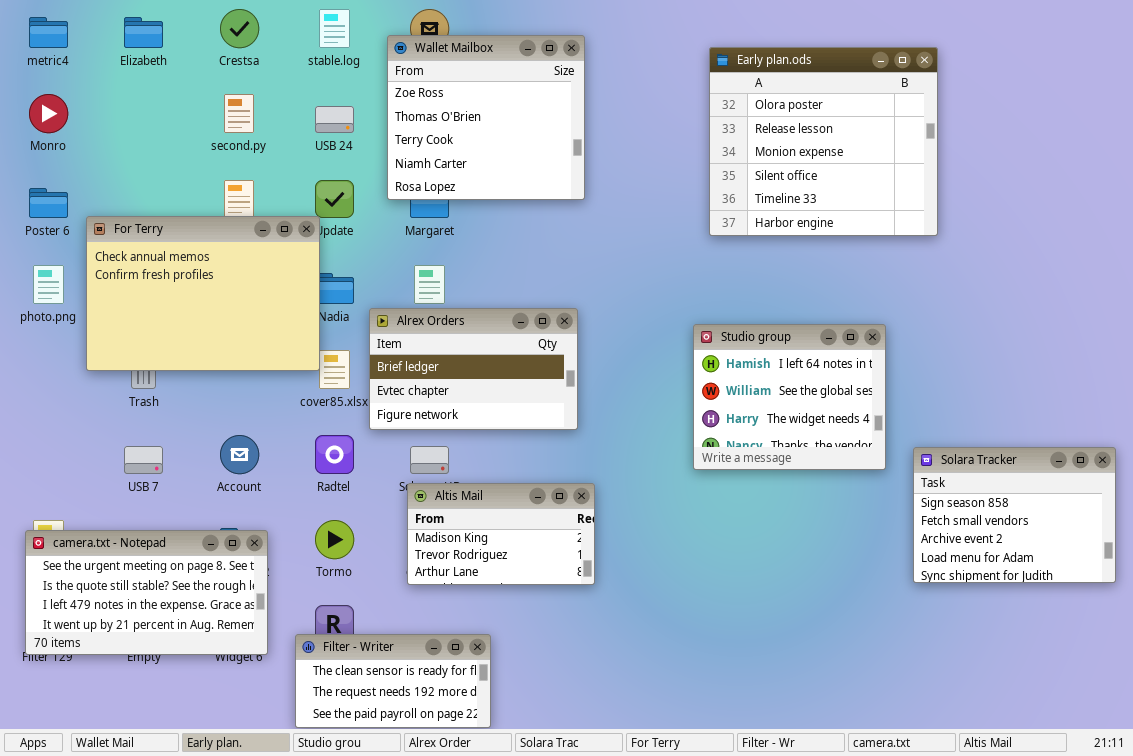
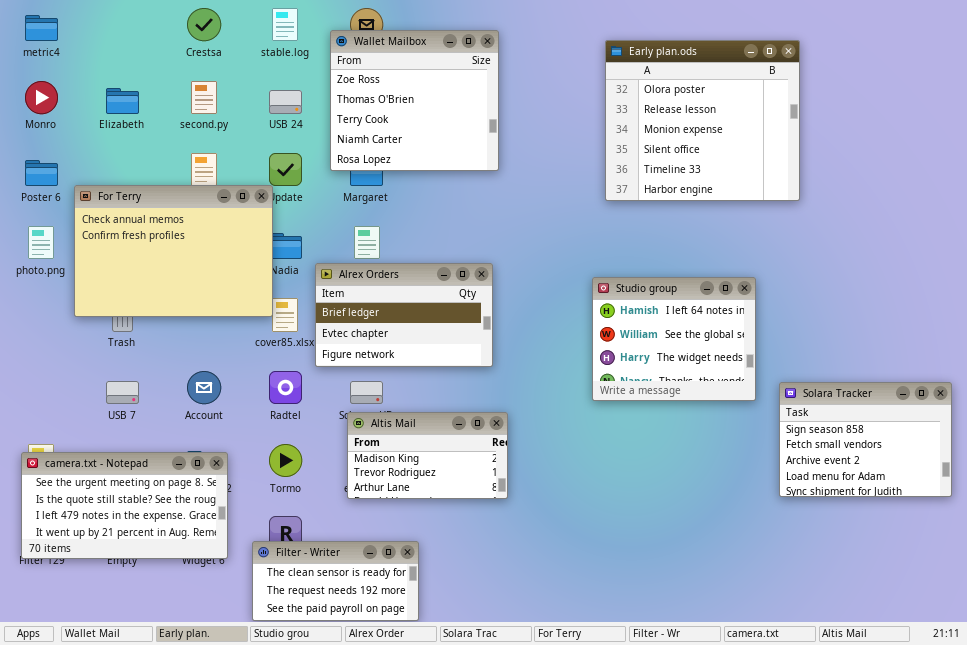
Elizabeth: [124,17,163,48] -> [106,88,139,114], moved

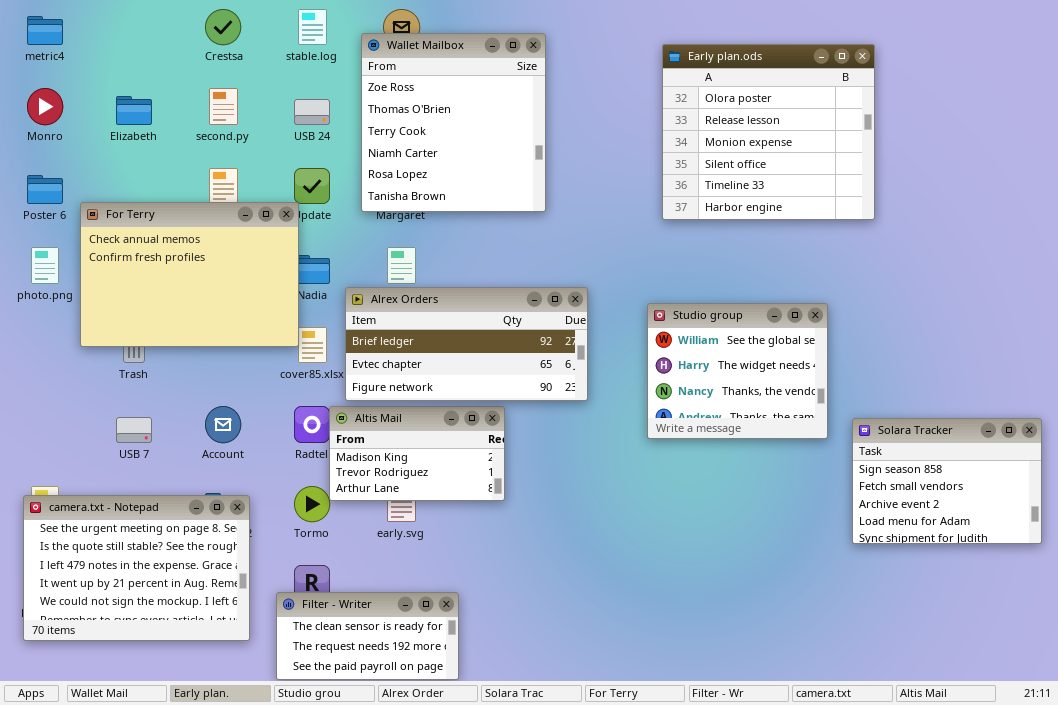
Wallet Mailbox: [330,30,499,171] -> [361,33,546,212], resized
Alrex Orders: [315,263,493,367] -> [345,287,588,401], resized
Studio group: [592,277,756,401] -> [647,303,828,439], scrolled down 1 row
Altis Mail: [347,412,508,499] -> [329,406,505,501], moved
camera.txt - Notepad: [21,452,228,559] -> [23,495,250,641], resized

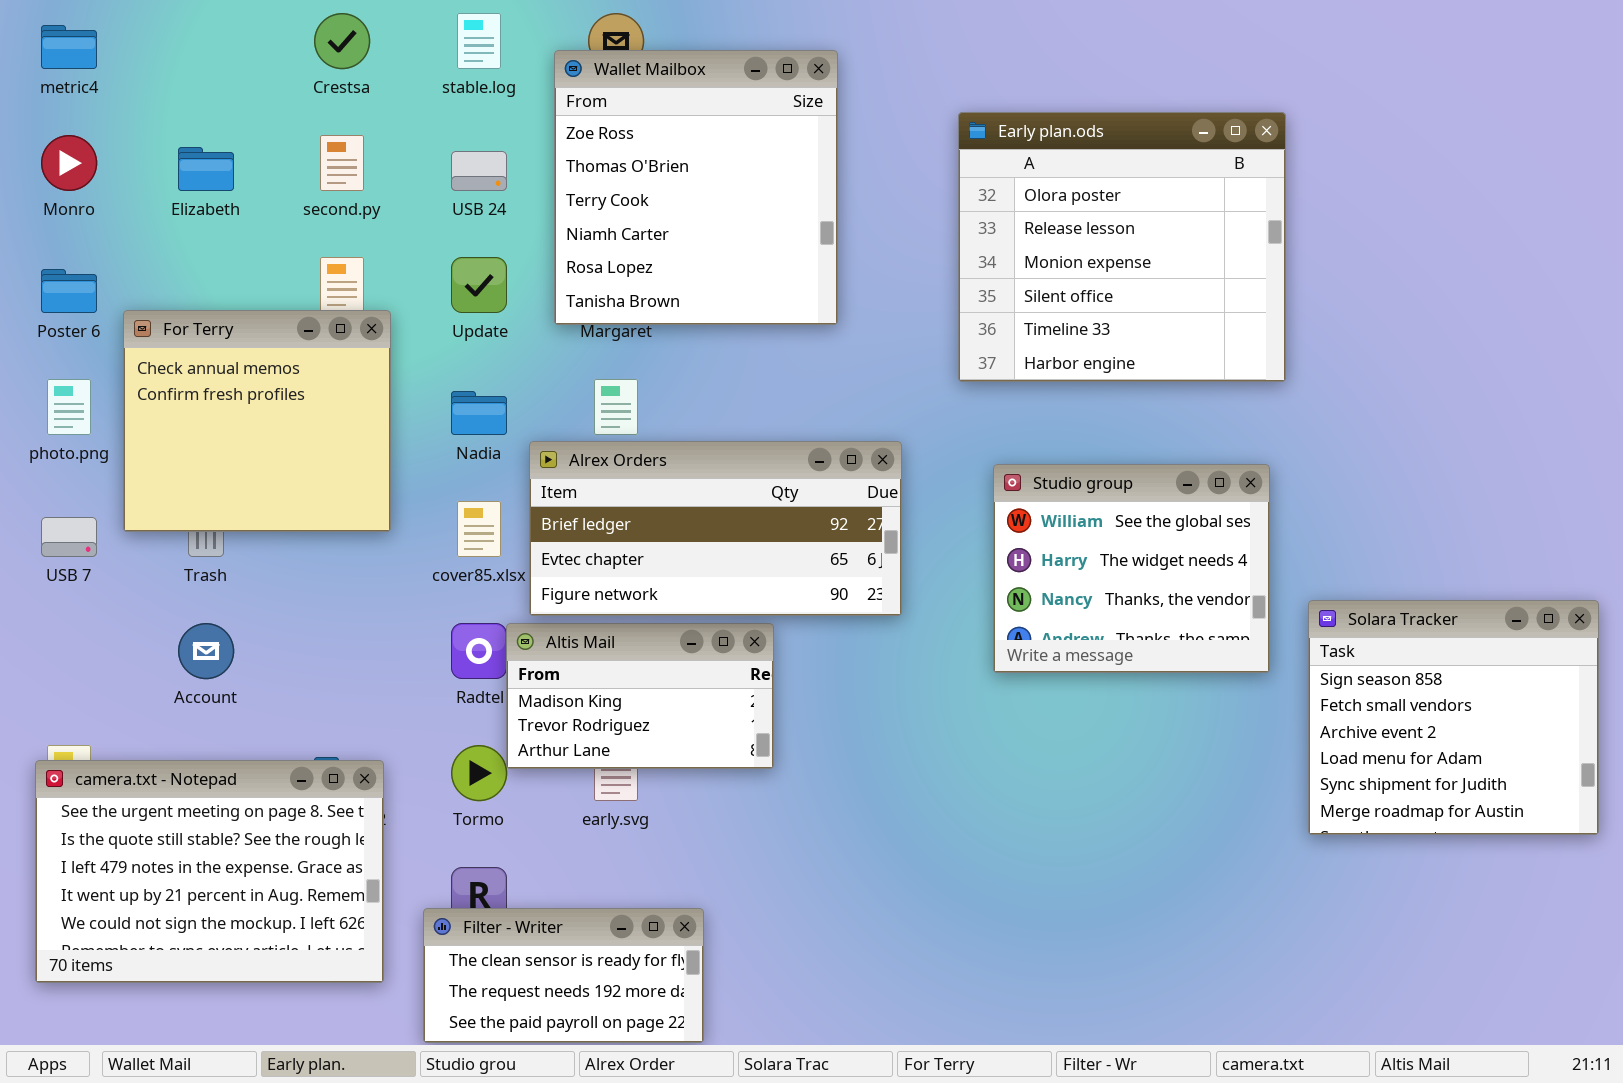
Early plan.ods: [662,44,875,220] -> [958,112,1286,382], moved
For Terry: [80,202,299,347] -> [123,310,391,532], resized
Account: [205,406,241,443] -> [178,623,234,679], moved
USB 7: [116,417,152,443] -> [41,517,97,557], moved
Solara Tracker: [852,418,1042,544] -> [1308,600,1599,835], resized

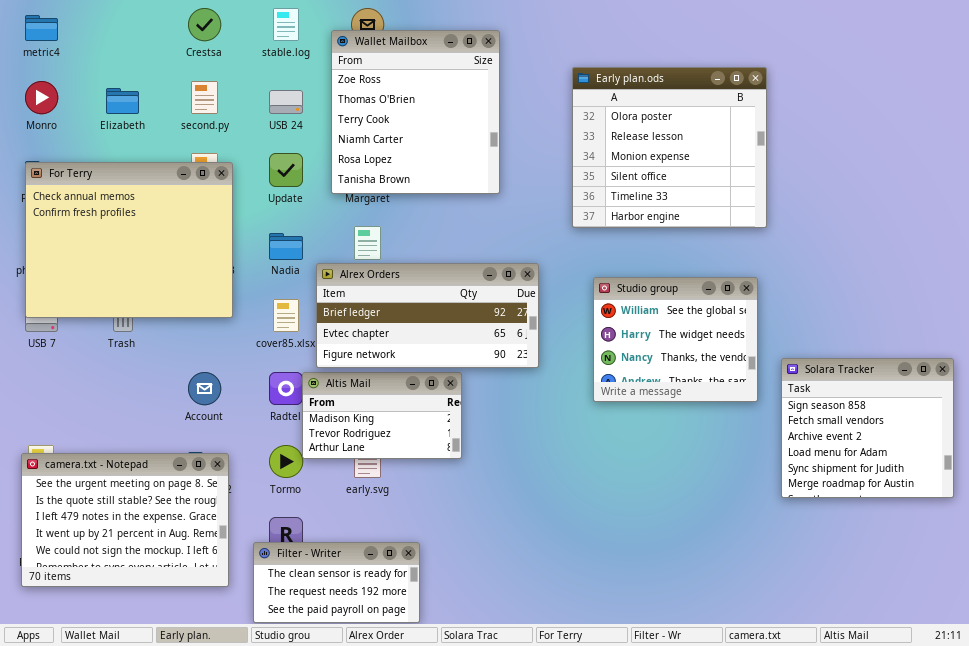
For Terry: [123,310,391,532] -> [25,162,233,318], resized
Account: [178,623,234,679] -> [188,372,221,405], moved

